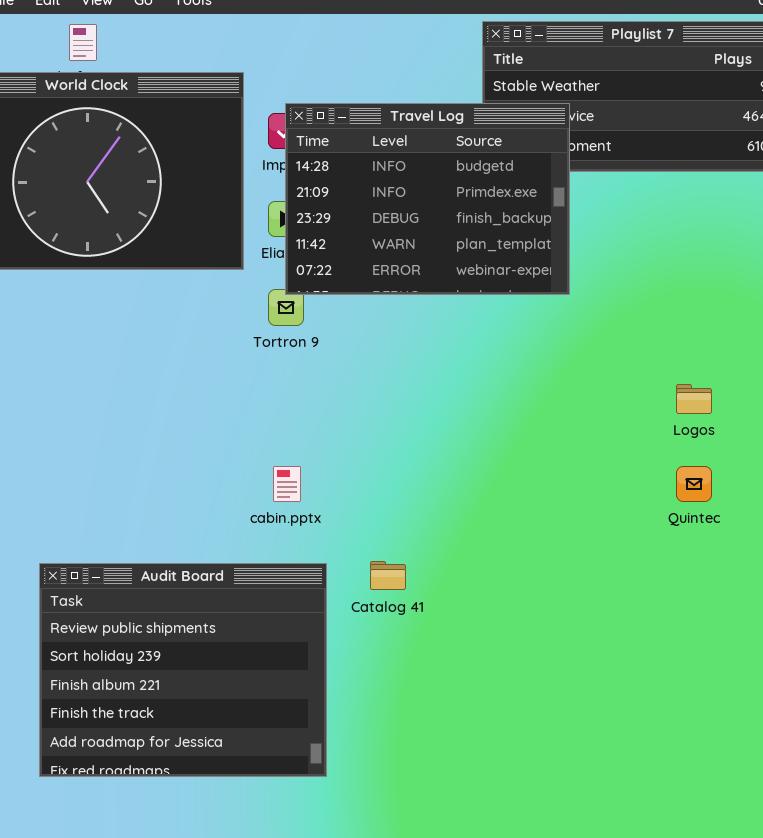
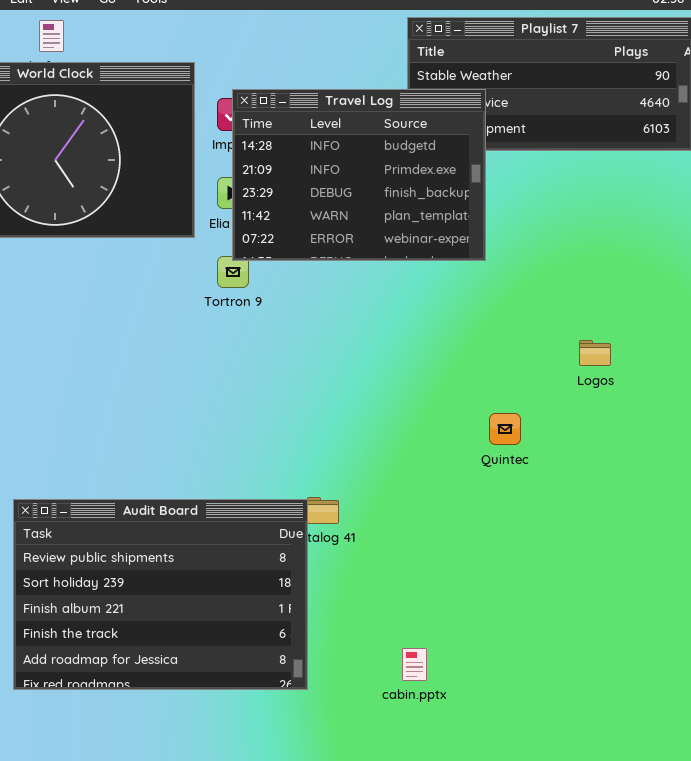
cabin.pptx: [273,466,301,502] -> [402,648,427,681], moved
Quintec: [676,466,712,502] -> [489,413,521,445], moved
Audit Board: [39,563,327,777] -> [13,499,308,690], resized

